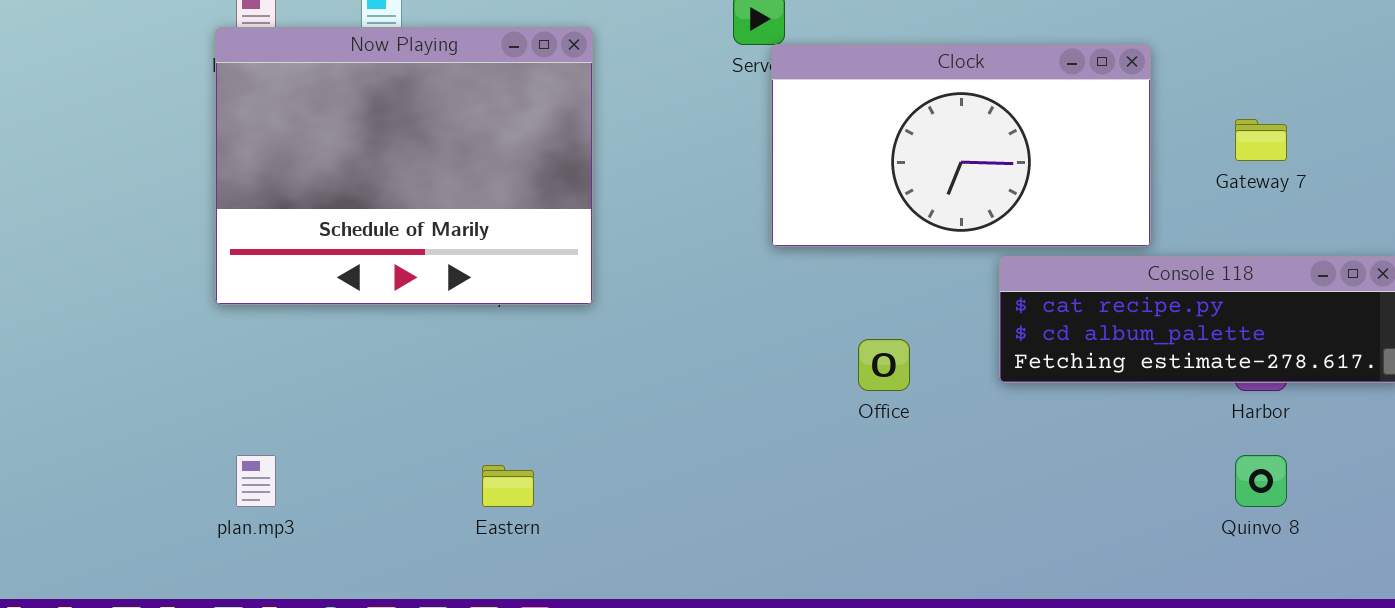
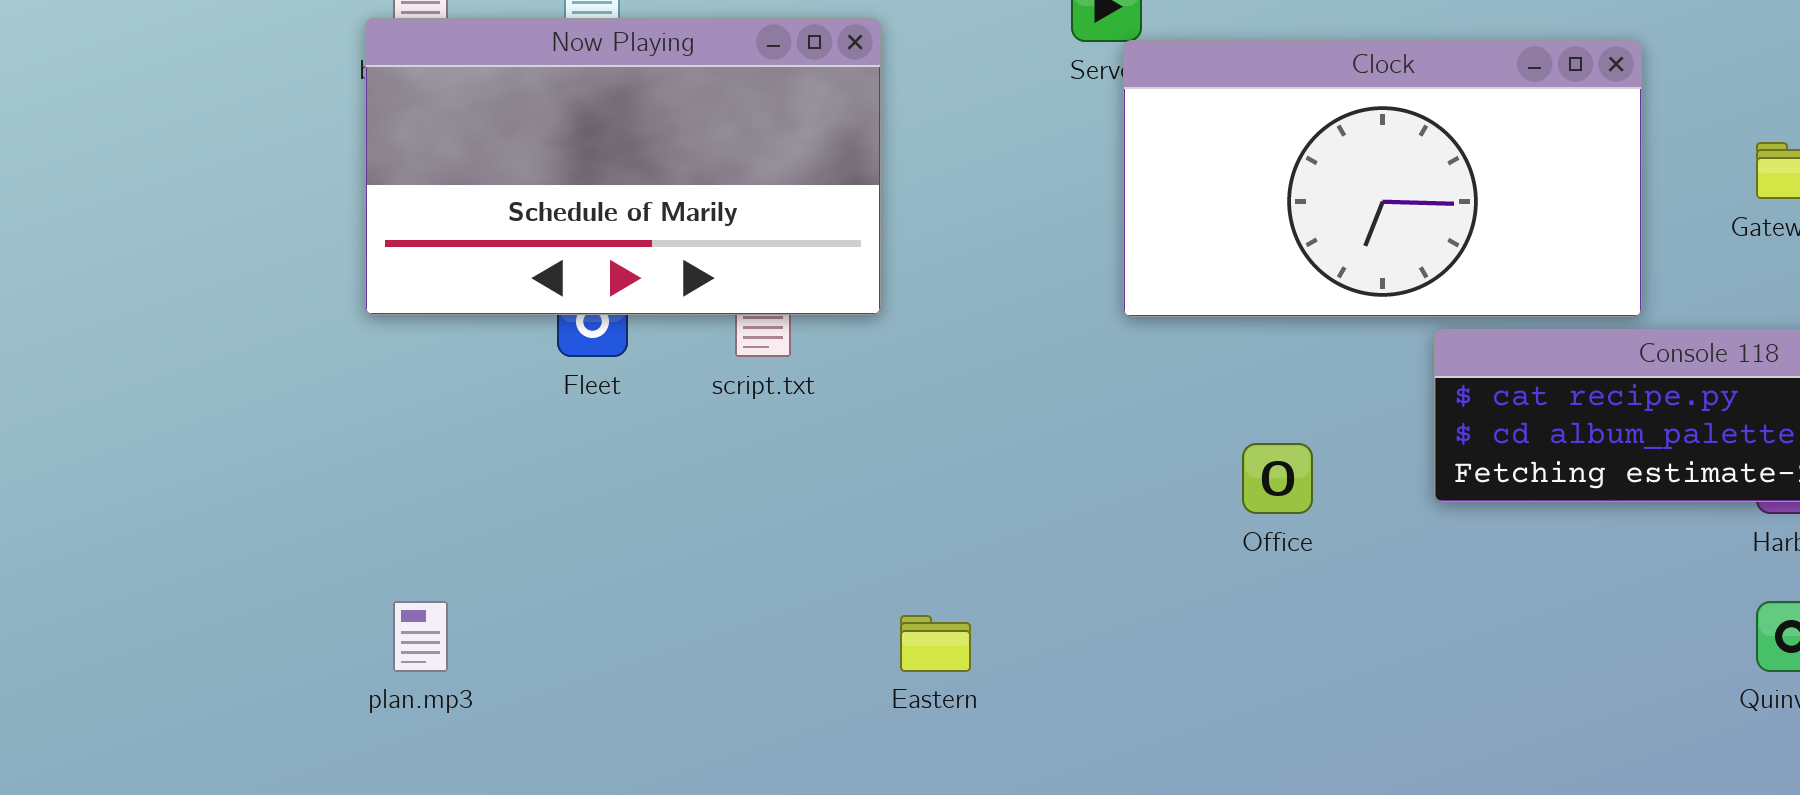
Now Playing: [215,27,593,305] -> [365,18,881,315], resized
Eastern: [482,465,534,507] -> [900,615,971,672], moved

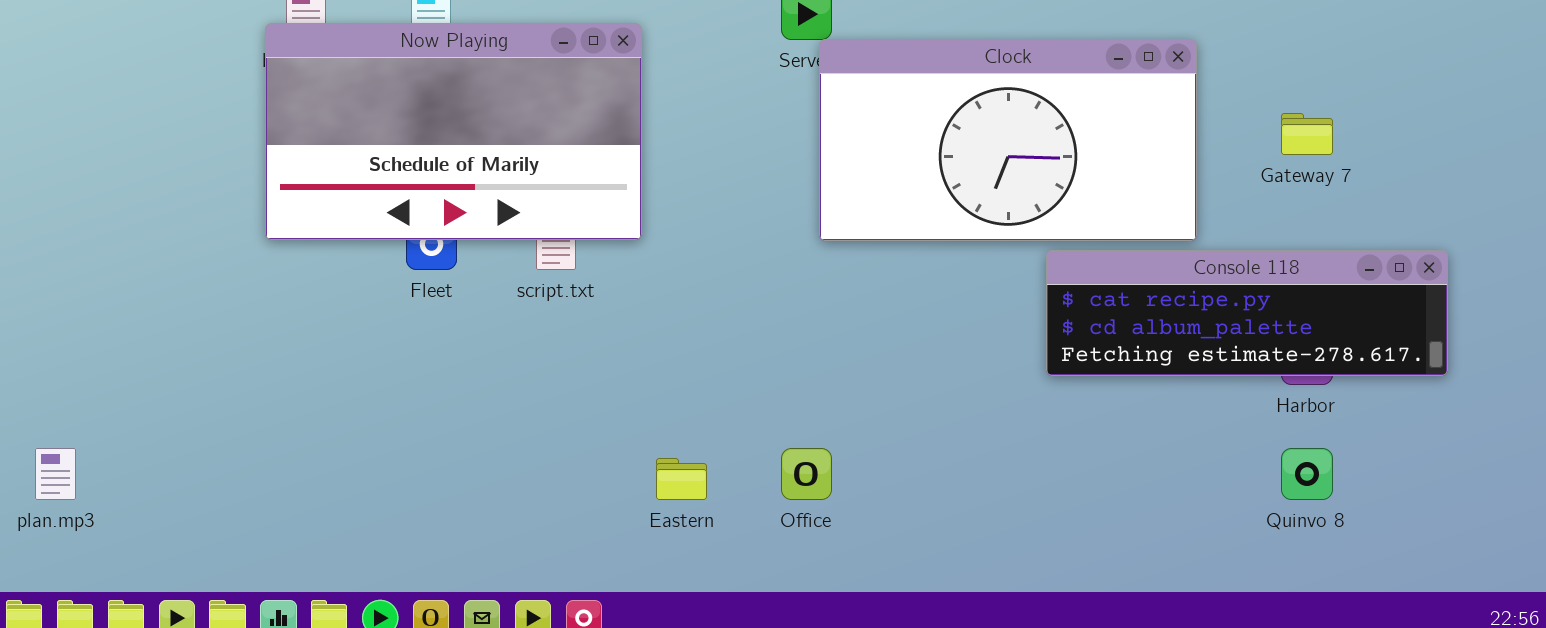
Office: [1242,443,1313,514] -> [781,448,832,500], moved
plan.mp3: [393,601,448,672] -> [35,448,76,500], moved

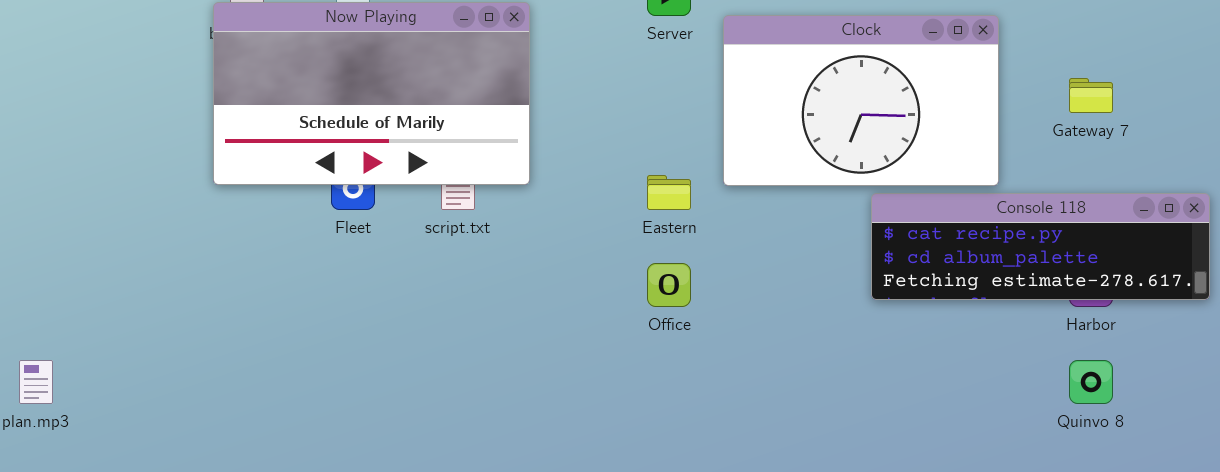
Clock: [819,39,1197,241] -> [723,15,999,186], resized
Office: [781,448,832,500] -> [647,263,691,307], moved
Eastern: [656,458,707,500] -> [647,175,691,210], moved

